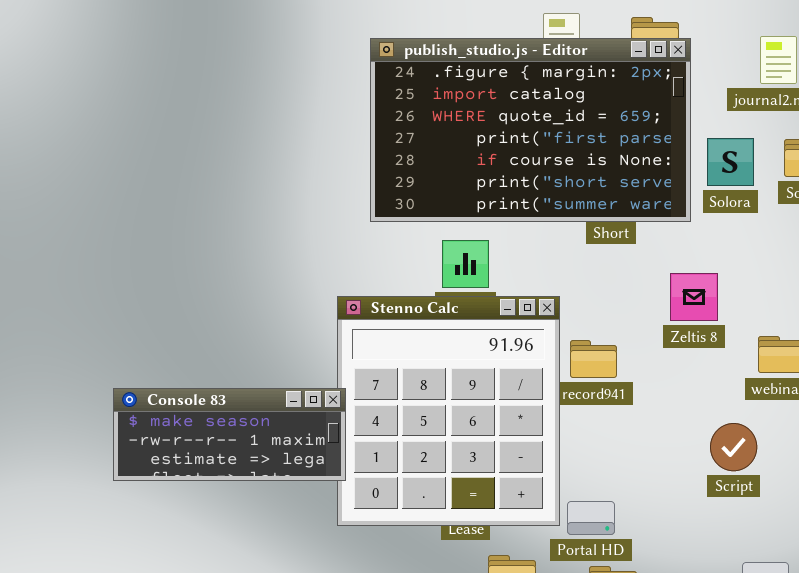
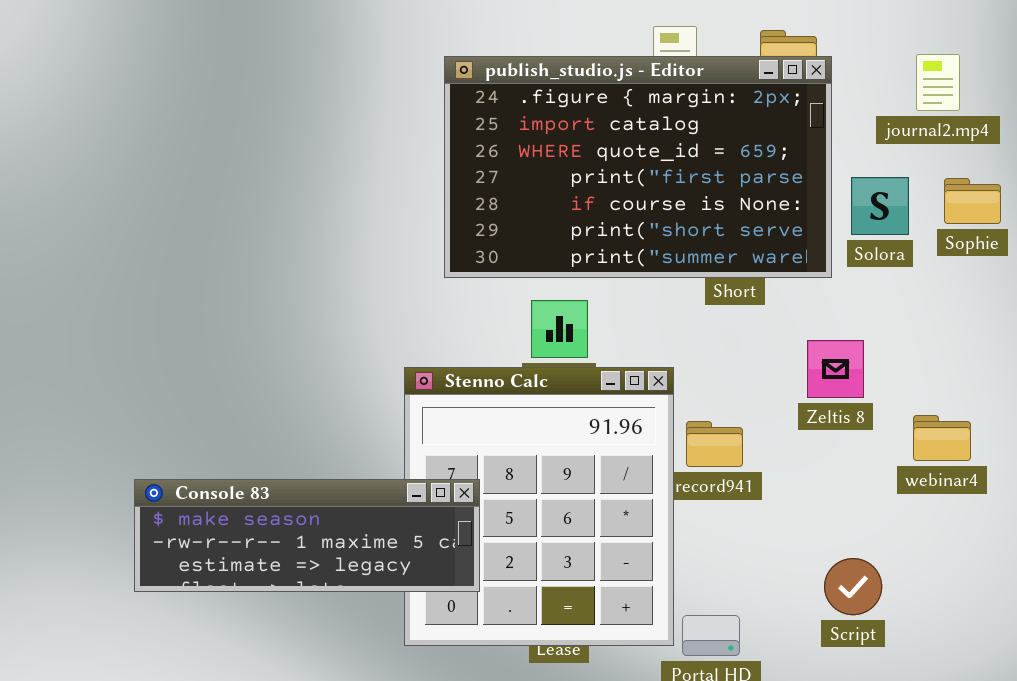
Console 83: [113,388,346,481] -> [134,479,480,592], resized
Script: [710,423,757,471] -> [824,558,882,615], moved

